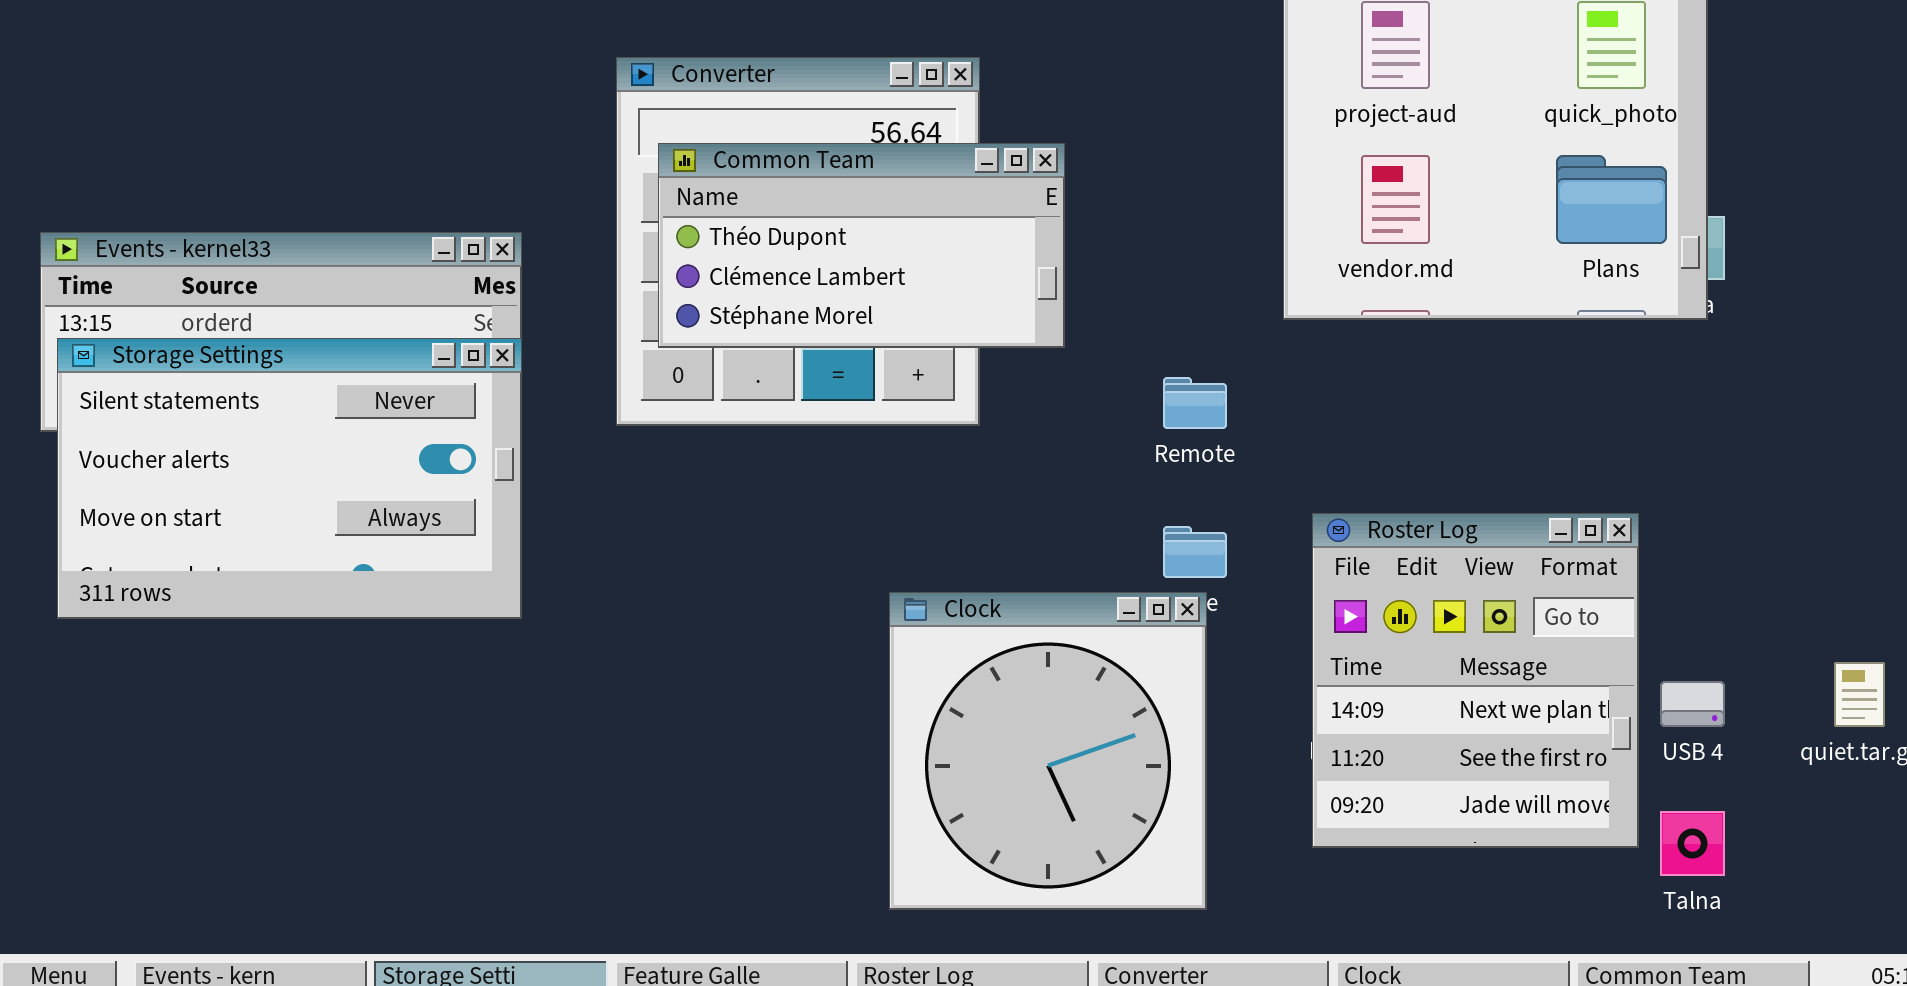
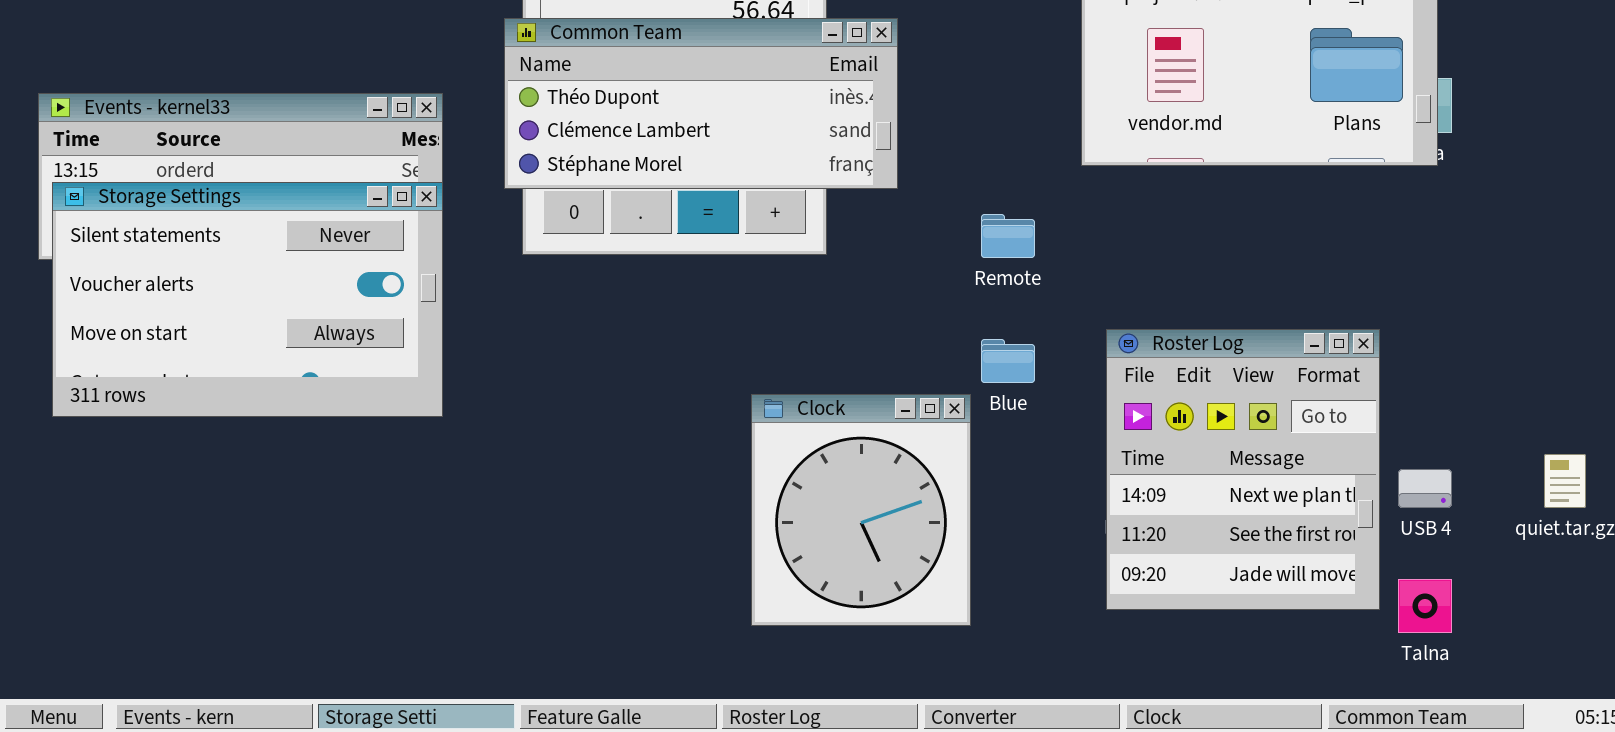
Common Team: [658,143,1065,348] -> [504,18,898,189], resized
Clock: [889,592,1207,910] -> [751,394,971,626], resized

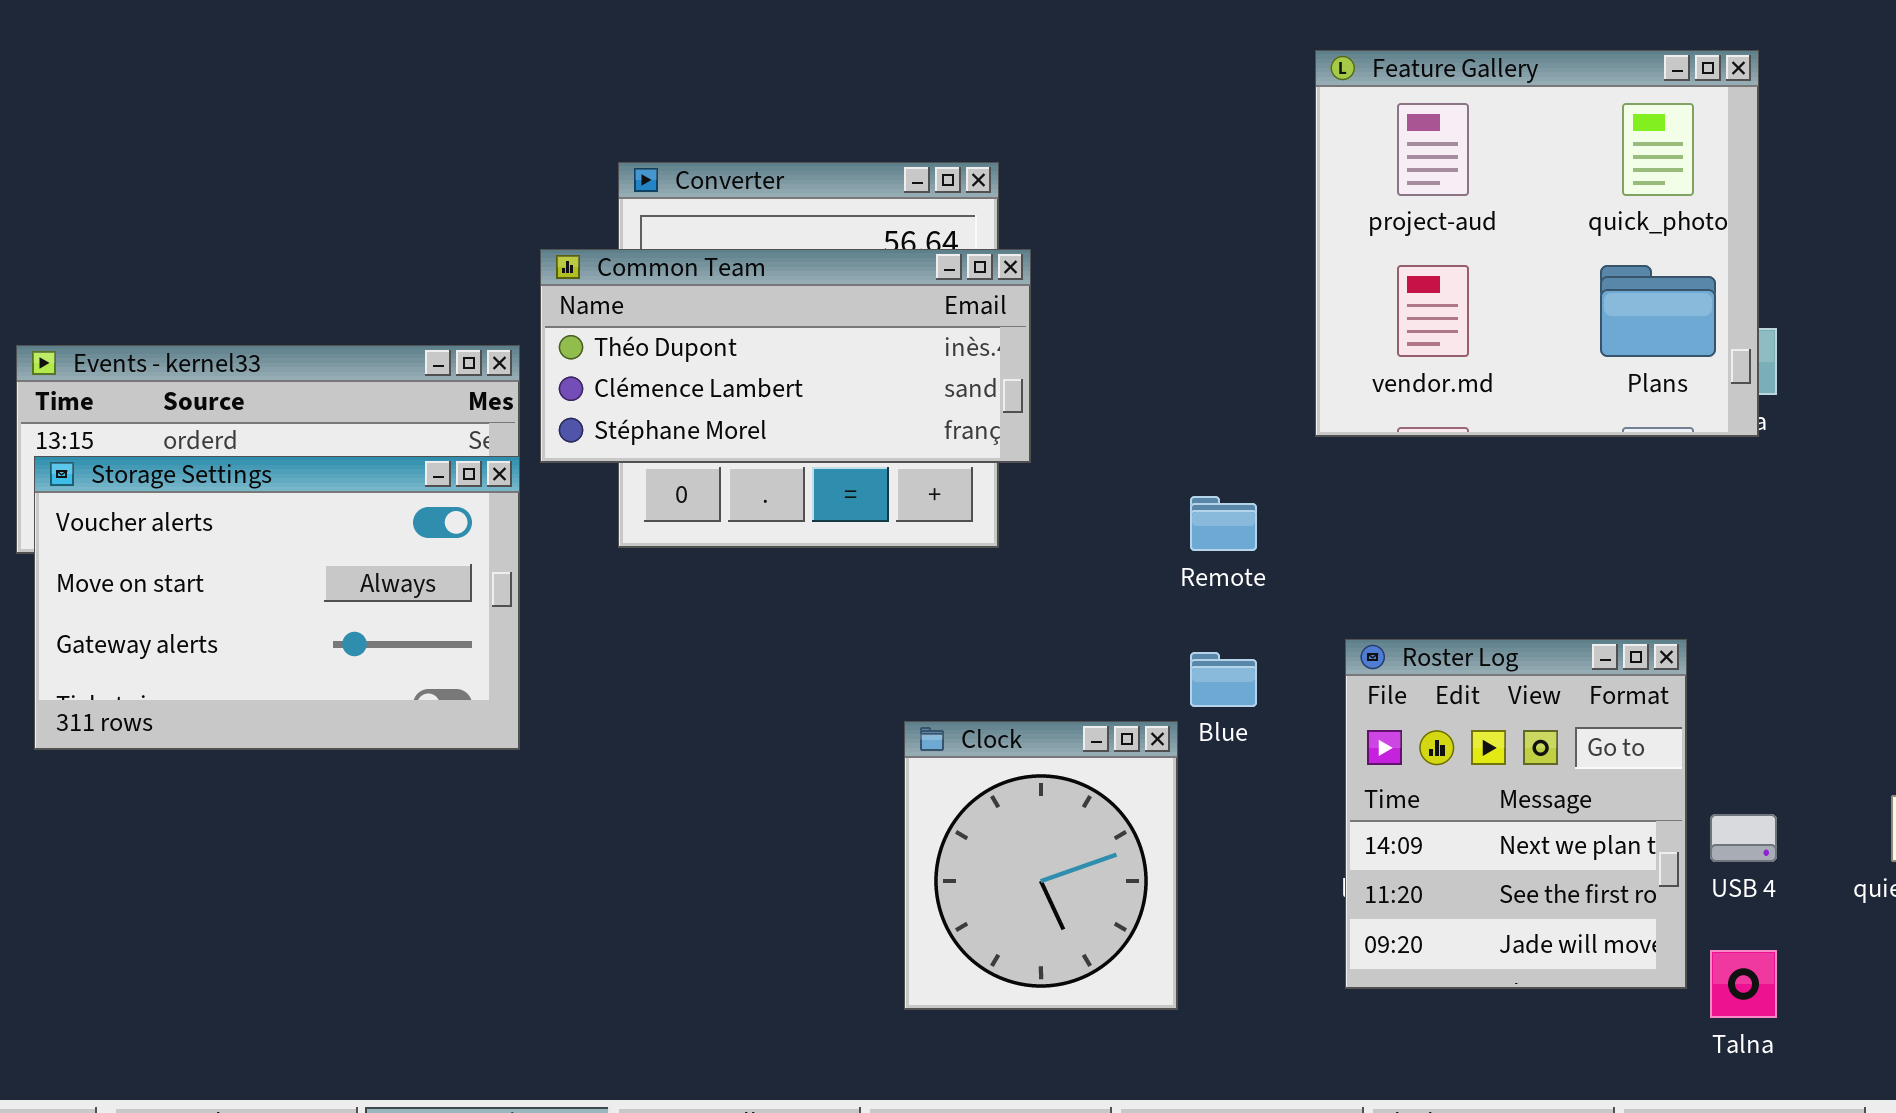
Common Team: [504,18,898,189] -> [540,249,1031,463], moved
Storage Settings: [52,182,443,417] -> [34,456,520,750], scrolled down 1 row

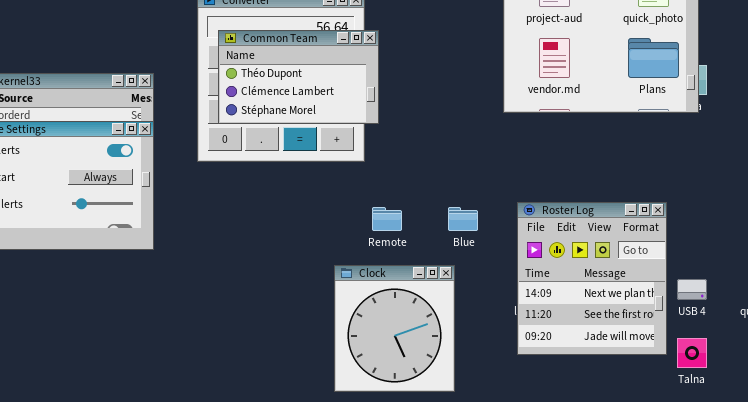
Common Team: [540,249,1031,463] -> [218,30,379,124], resized
Remote: [1190,496,1257,551] -> [372,207,402,231], moved
Clock: [904,721,1178,1010] -> [334,265,455,392], moved

